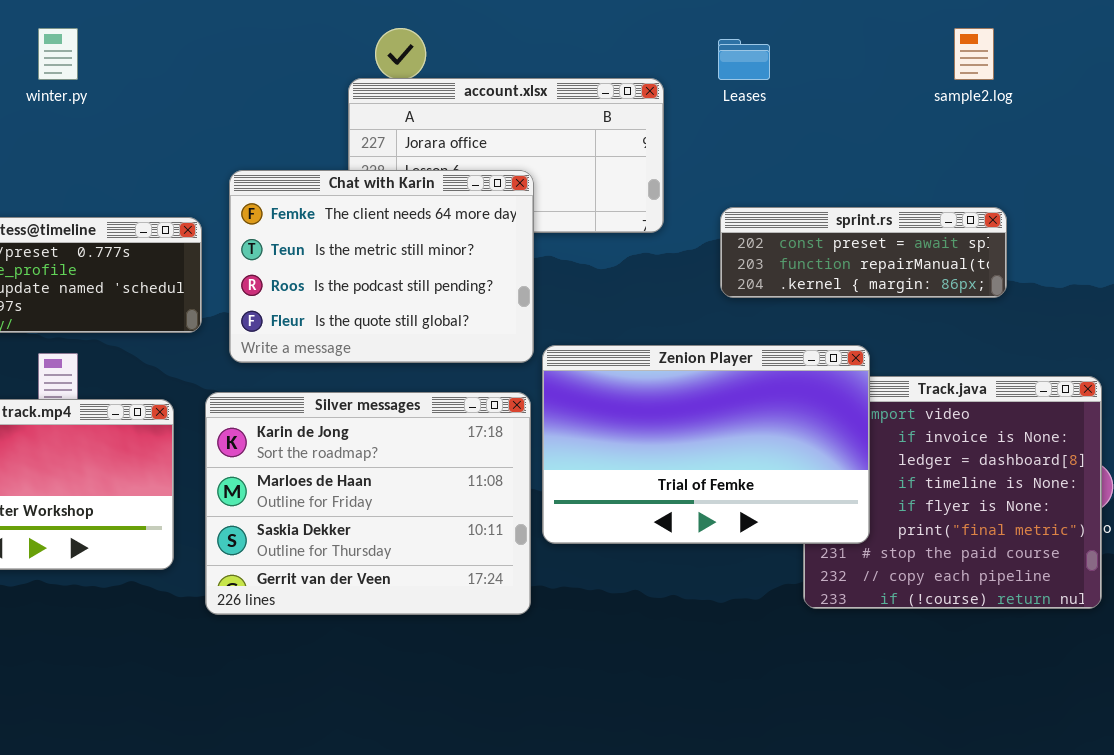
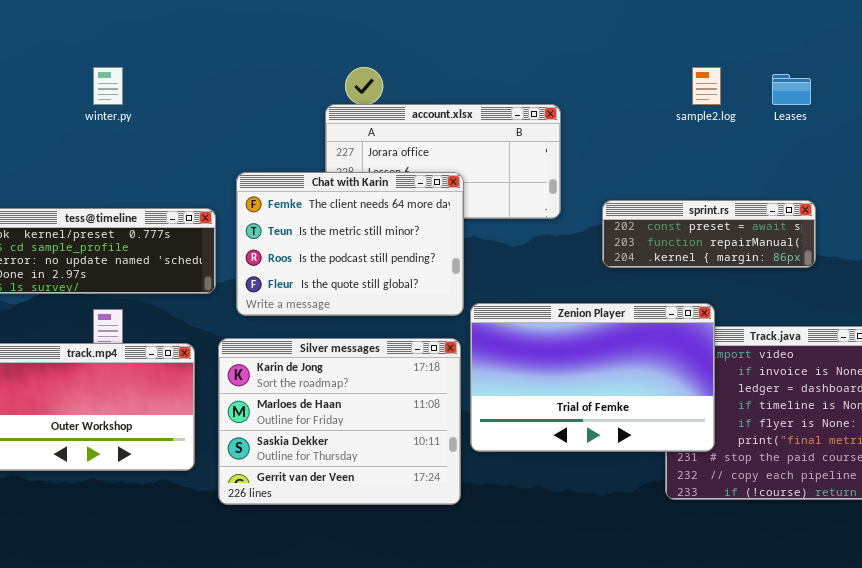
sample2.log: [954,28,994,80] -> [692,67,721,105], moved
Leases: [718,39,770,80] -> [772,74,811,105], moved

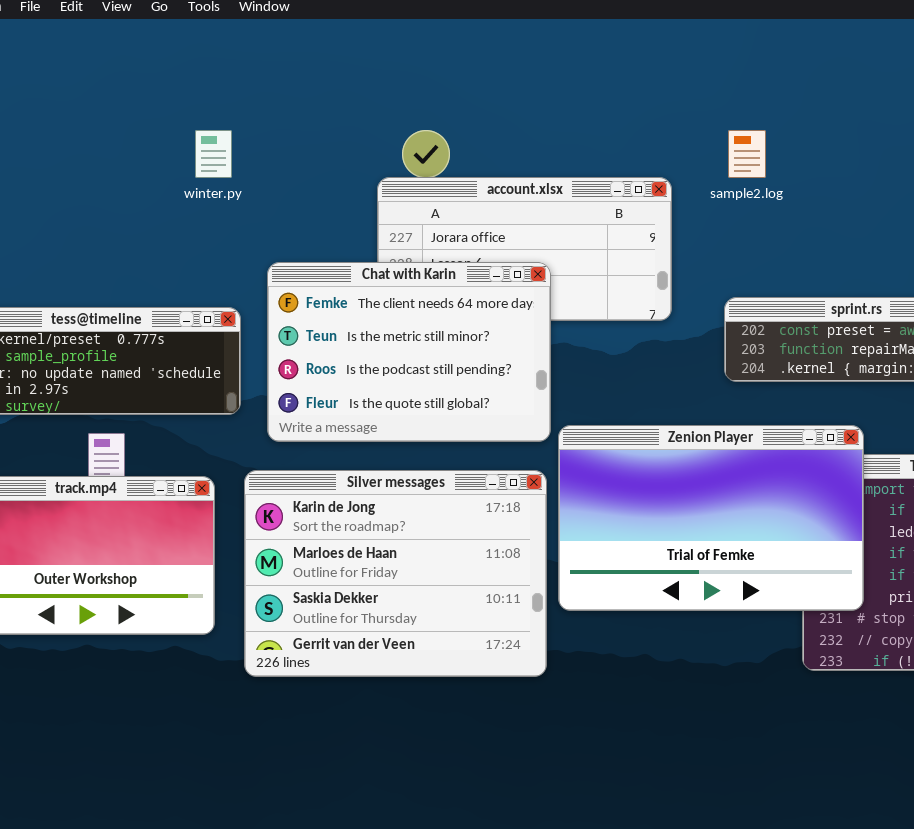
winter.py: [93,67,123,105] -> [195,130,232,178], moved
sample2.log: [692,67,721,105] -> [728,130,766,178], moved

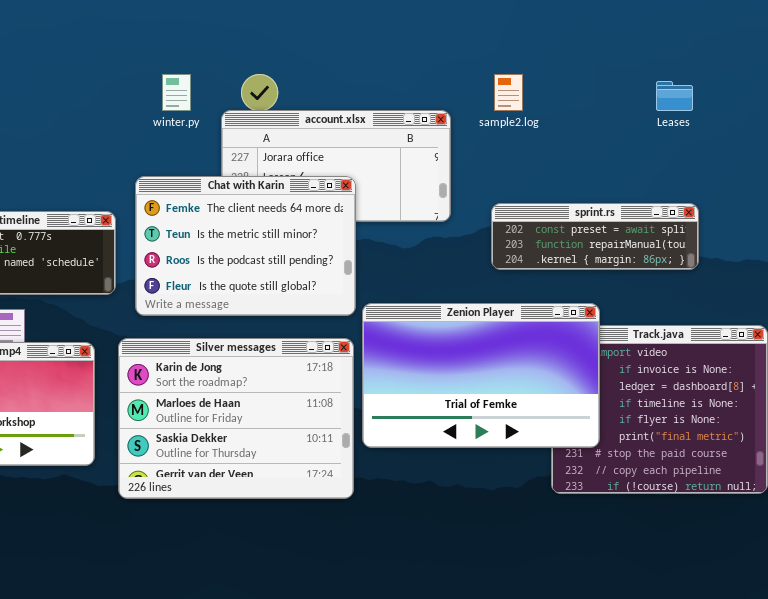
winter.py: [195,130,232,178] -> [162,74,191,111], moved

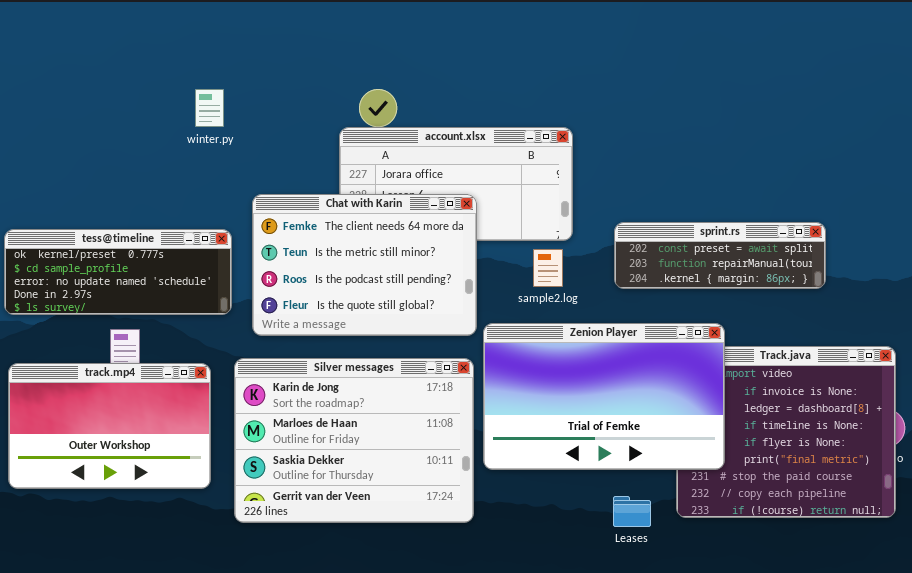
winter.py: [162,74,191,111] -> [195,89,224,127], moved
sample2.log: [494,74,523,111] -> [533,249,563,287], moved
Leases: [656,81,693,111] -> [613,496,651,527], moved

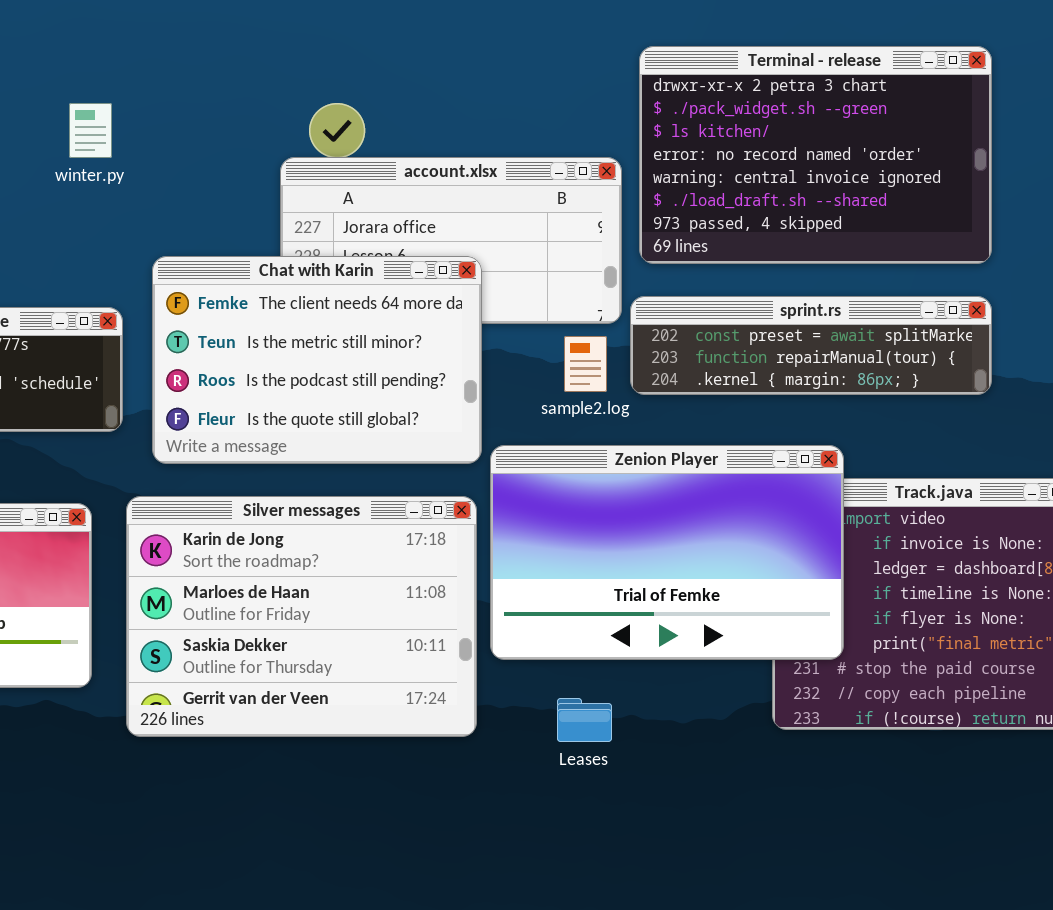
Terminal - release: none -> [639,46,992,264], opened
sprint.rs: [614,222,826,289] -> [630,296,992,395], resized
Leases: [613,496,651,527] -> [557,698,612,742], moved

